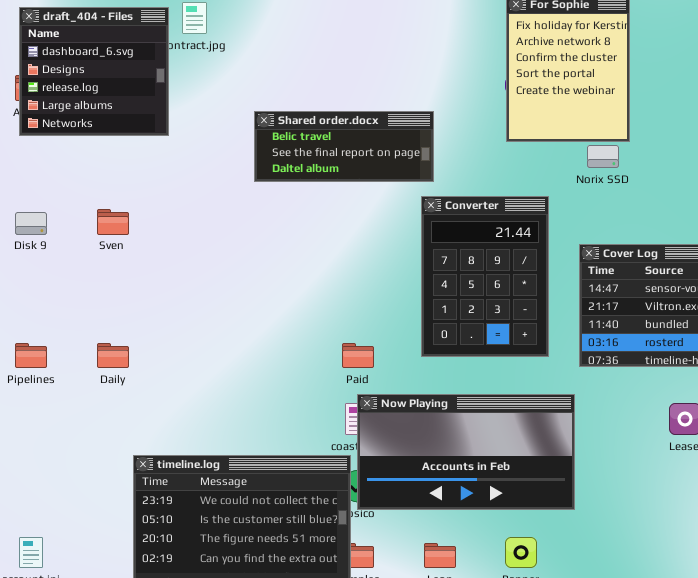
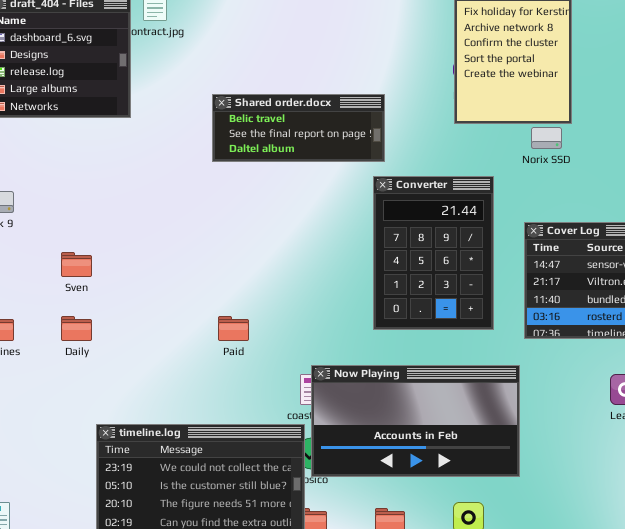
Sven: [97,209,129,235] -> [61,252,92,277], moved
Paid: [342,343,374,368] -> [218,316,249,341], moved

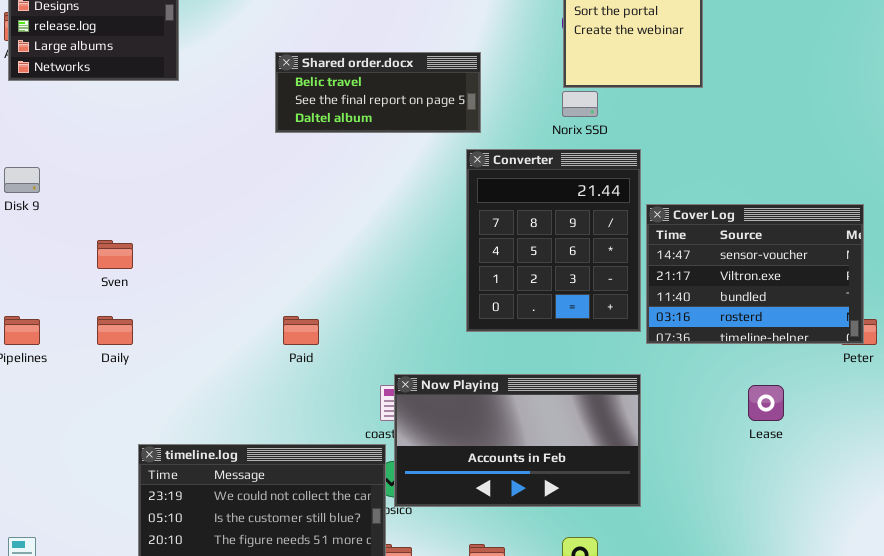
Norix SSD: [531,127,562,149] -> [562,91,598,117], moved
Converter: [373,176,494,330] -> [466,149,641,332], resized

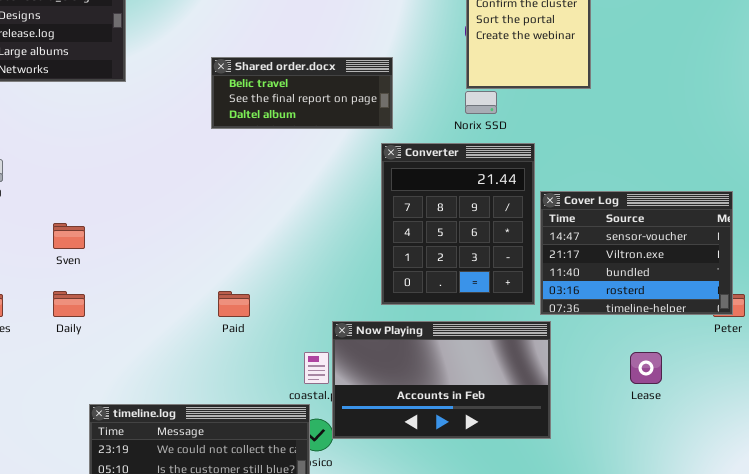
Now Playing: [394,374,641,507] -> [332,321,551,439], moved

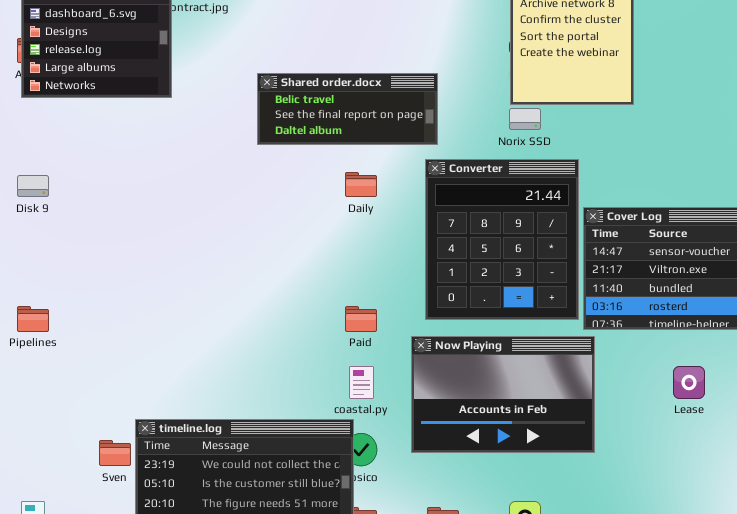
Sven: [53,223,85,249] -> [99,440,131,466], moved
Daily: [53,291,85,317] -> [345,172,377,197], moved
Paid: [218,291,250,317] -> [345,306,377,332], moved
Now Playing: [332,321,551,439] -> [411,336,595,453], resized

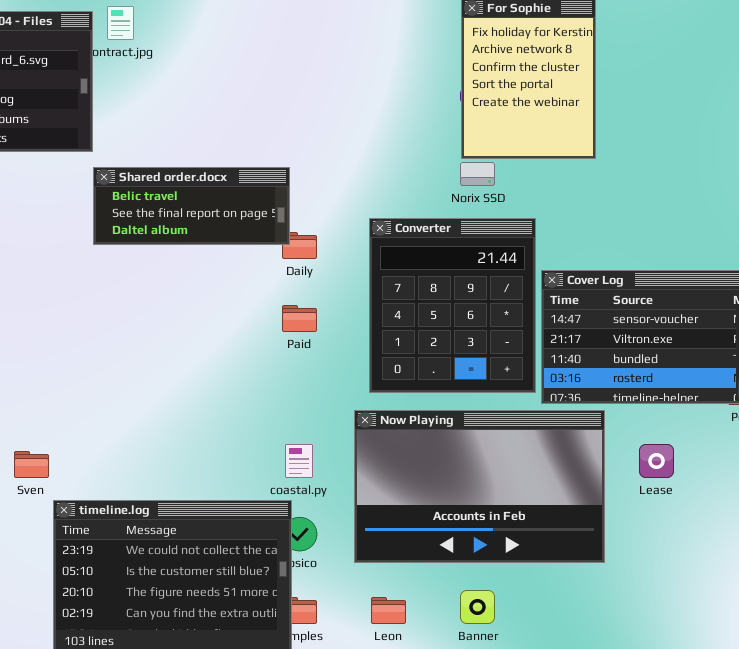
Shared order.docx: [257,73,438,145] -> [93,167,290,245], moved
Paid: [345,306,377,332] -> [282,305,317,332], moved
Now Playing: [411,336,595,453] -> [354,410,605,563], resized
Sven: [99,440,131,466] -> [14,451,49,478], moved

